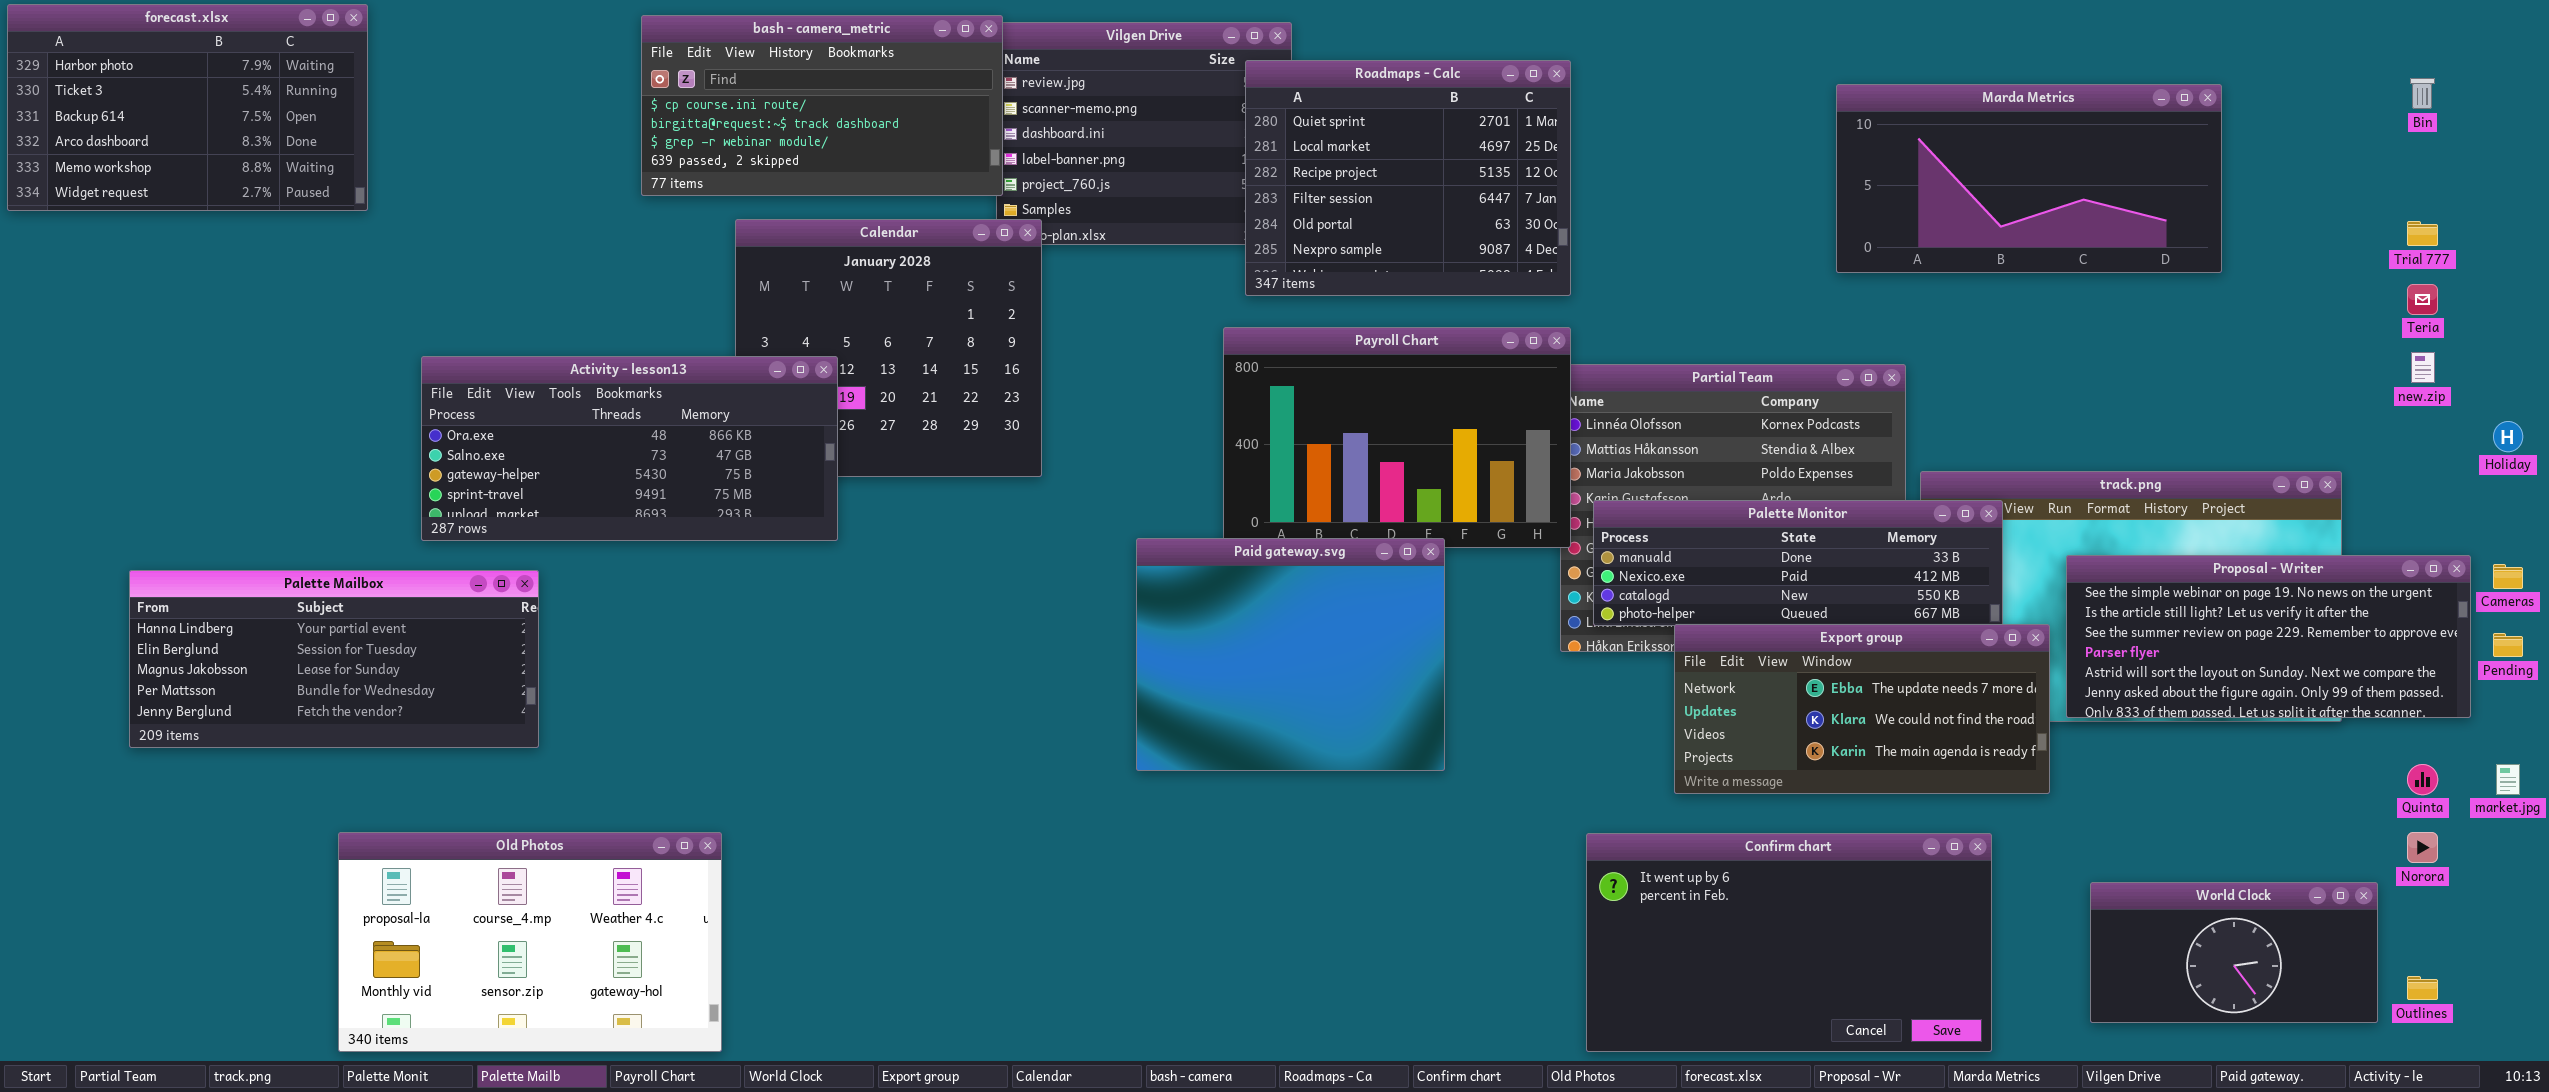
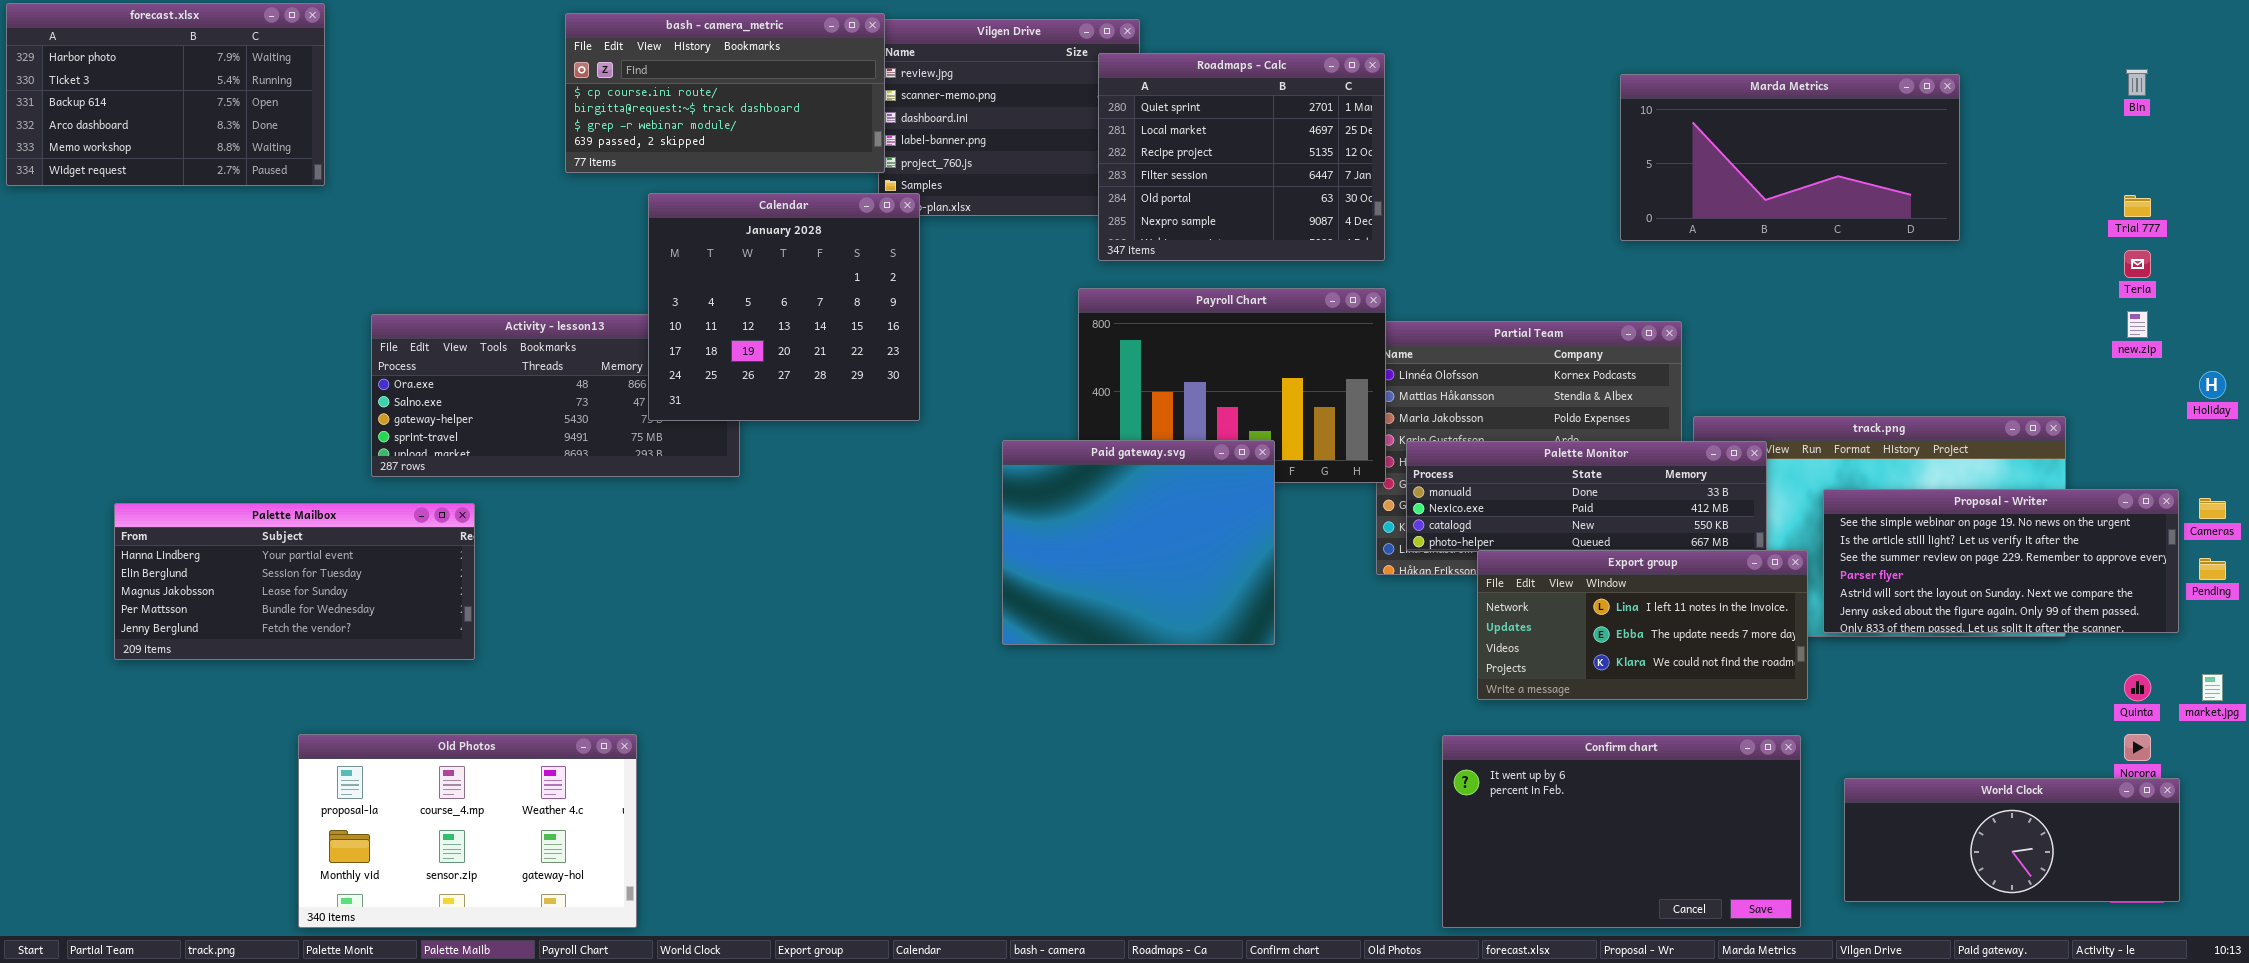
Calendar: [735,219,1042,477] -> [648,193,920,421], raised
Paid gateway.svg: [1136,538,1445,771] -> [1002,440,1275,645], moved
Export group: [1674,624,2050,794] -> [1477,550,1808,700], scrolled up 1 row
Confirm chart: [1586,833,1992,1052] -> [1442,735,1801,928], moved
World Clock: [2090,882,2378,1023] -> [1844,778,2180,902], resized

